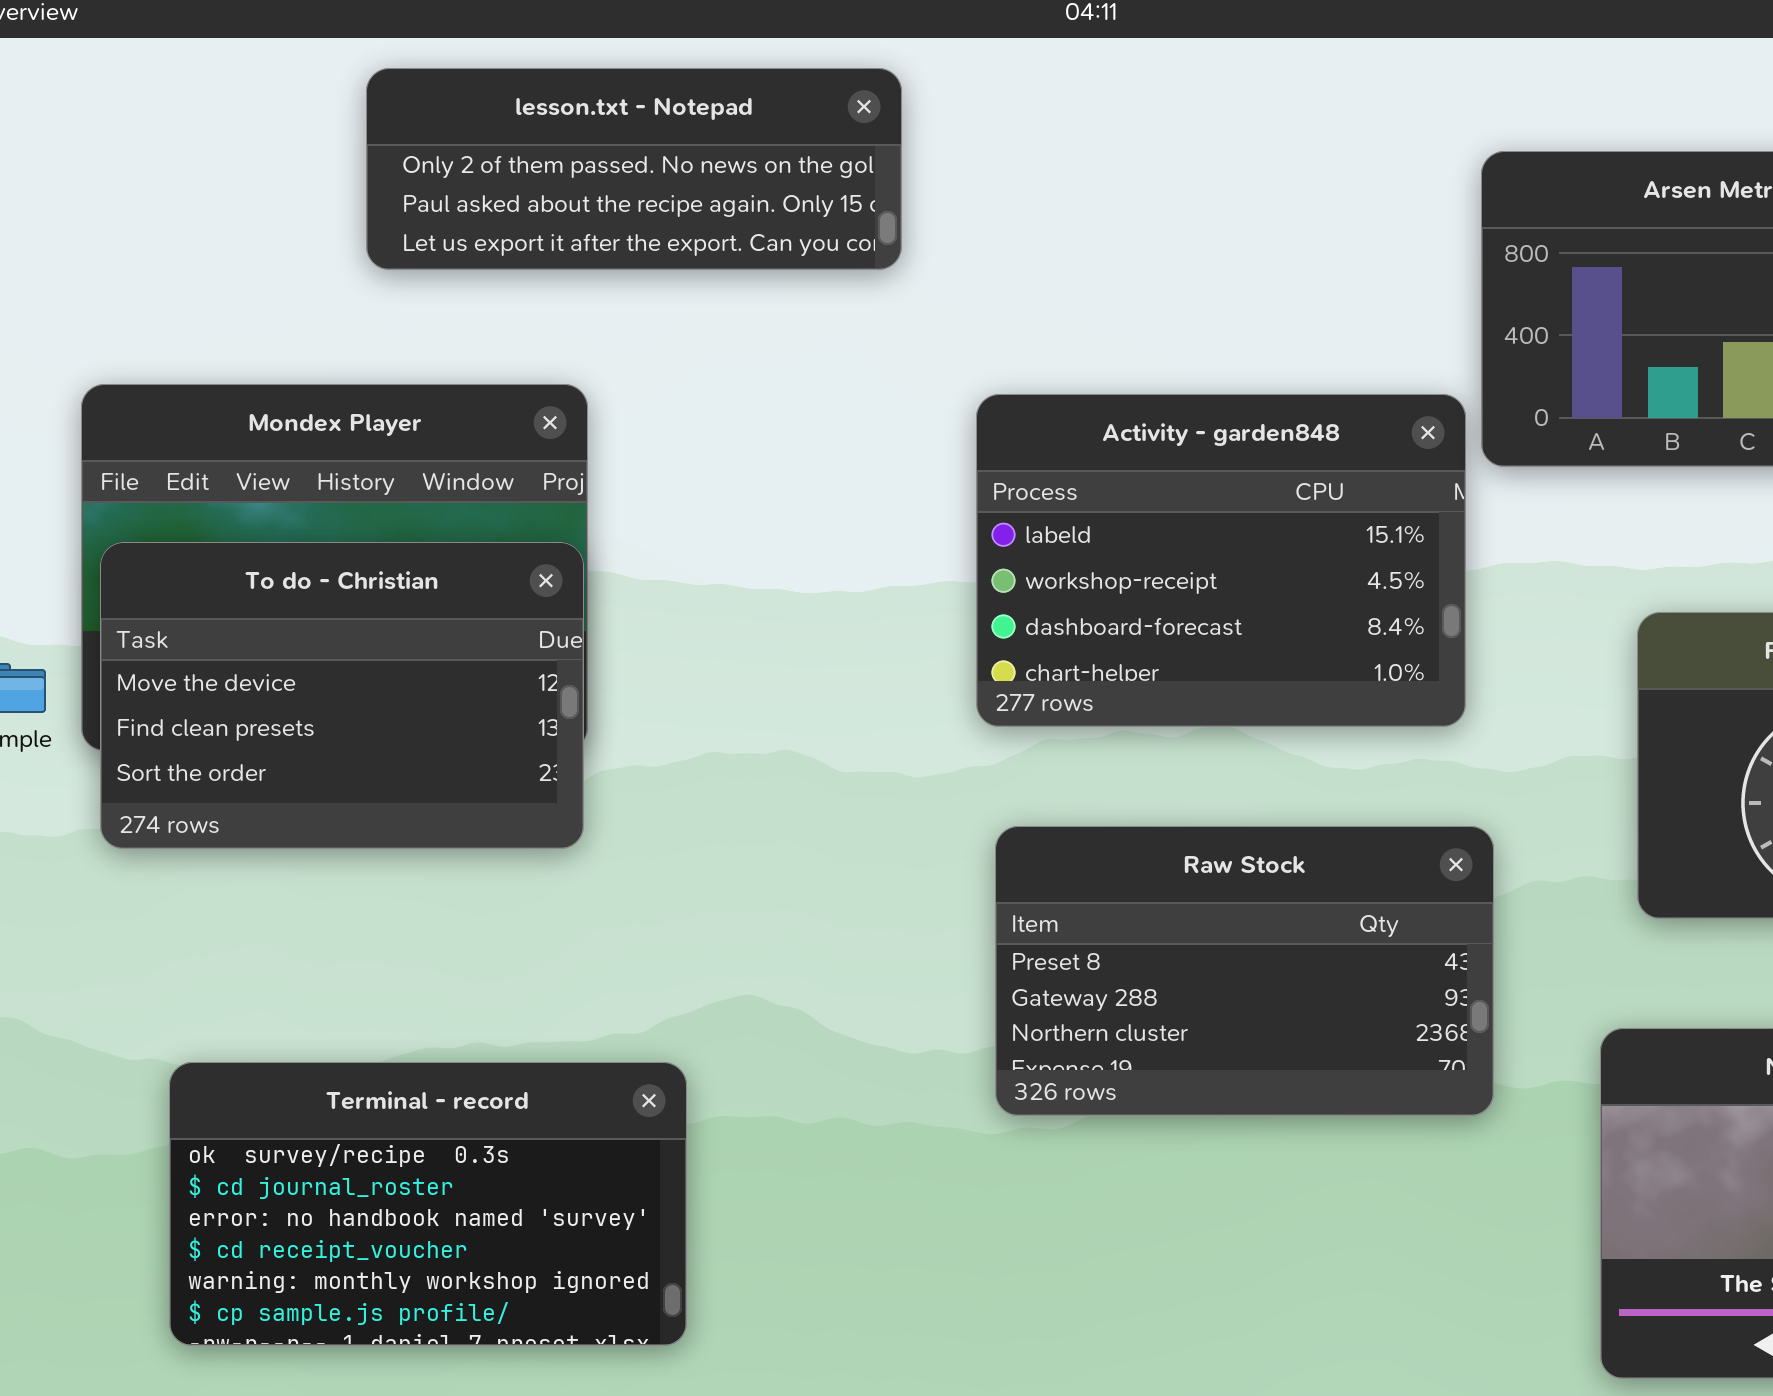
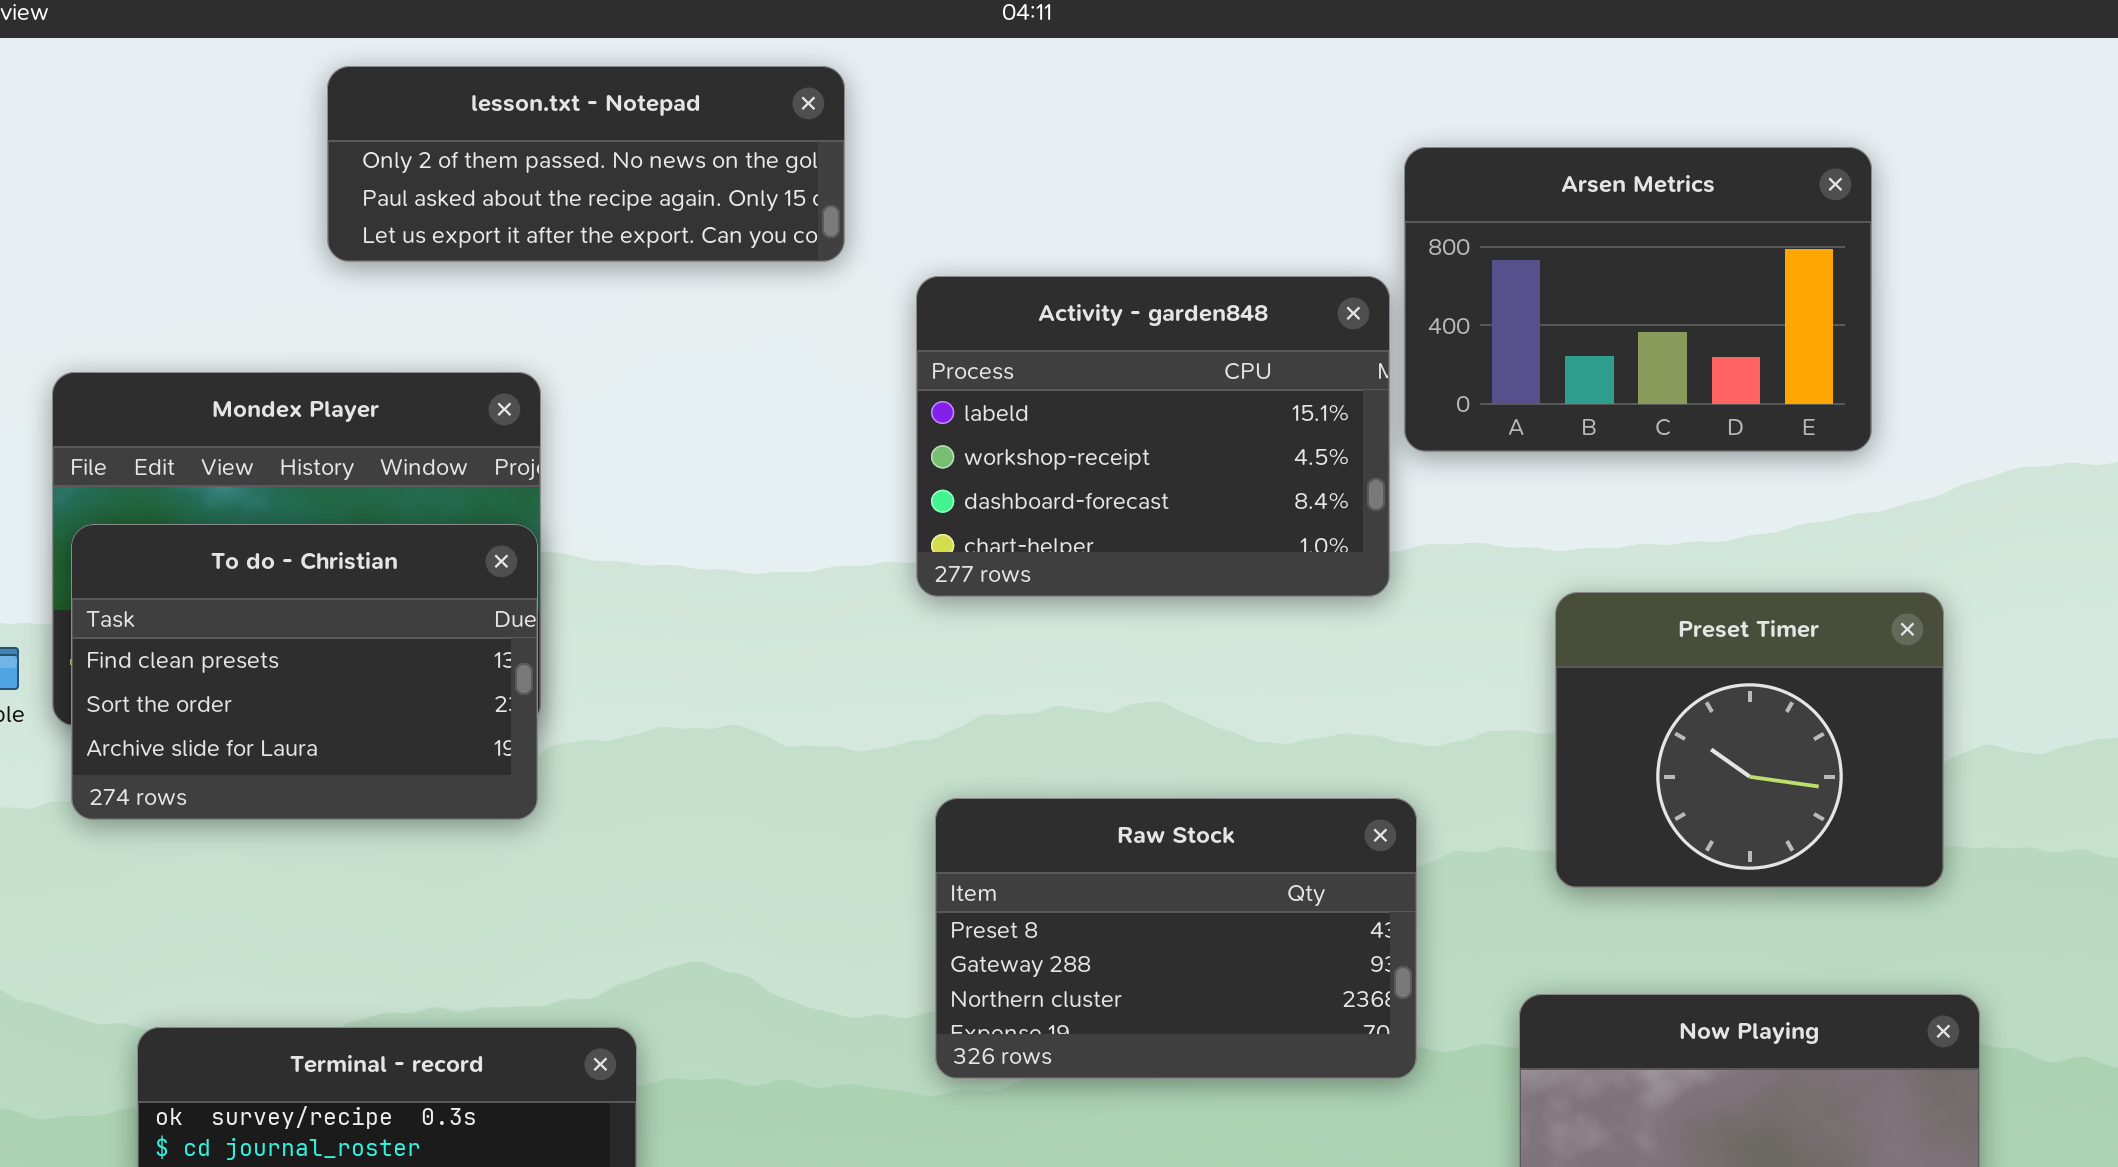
Activity - garden848: [976,394,1466,727] -> [916,276,1390,597], moved
To do - Christian: [100,542,584,849] -> [71,524,538,820], scrolled down 1 row

